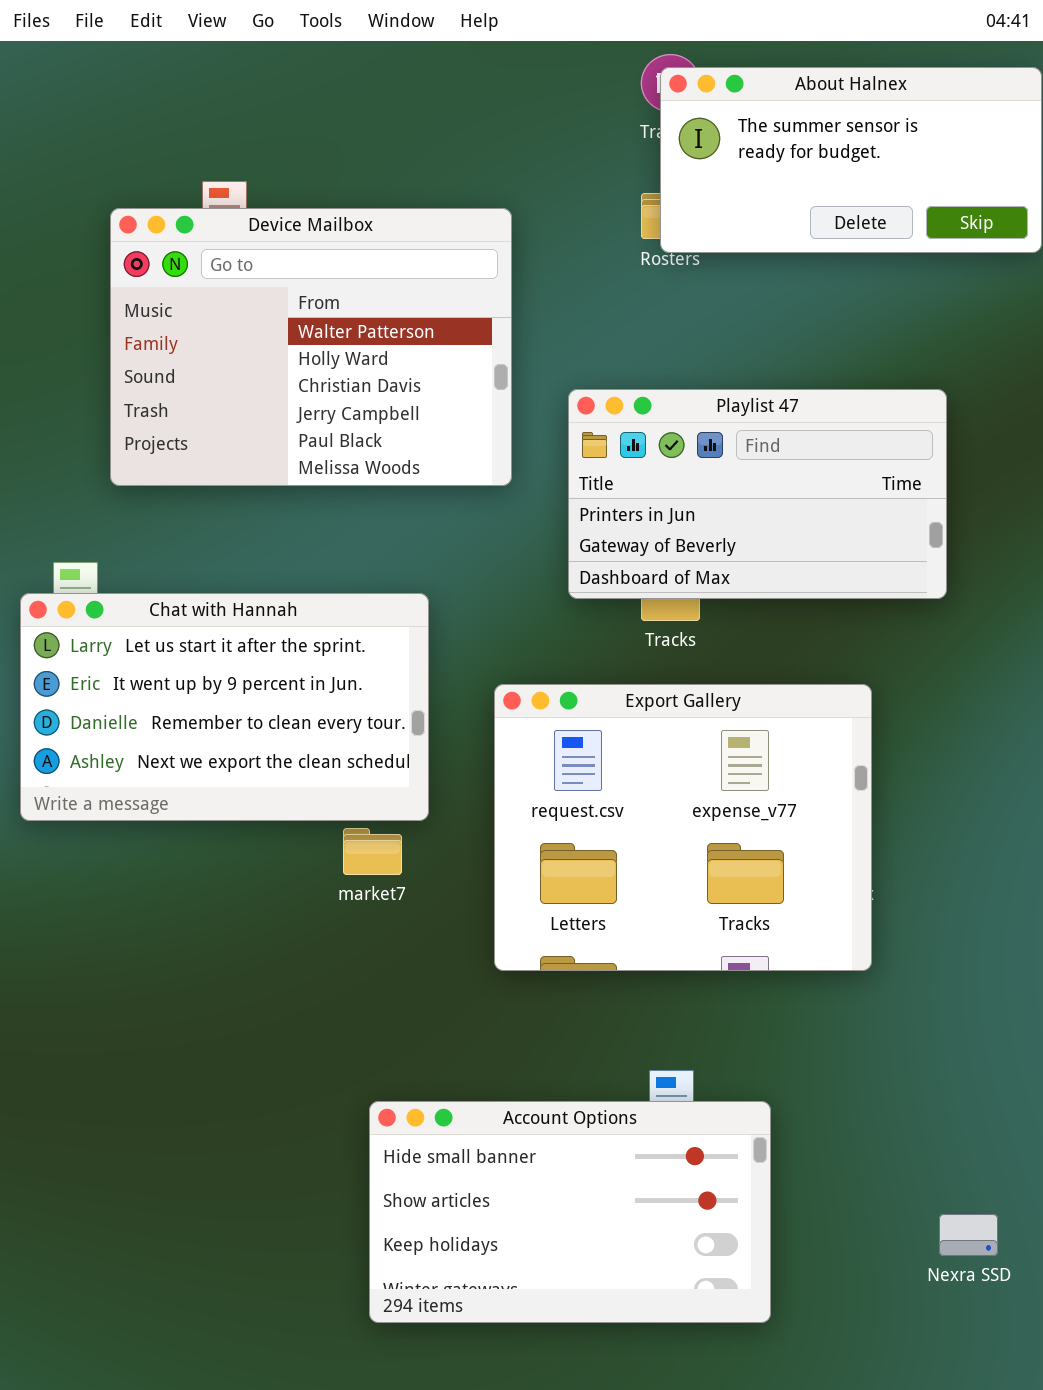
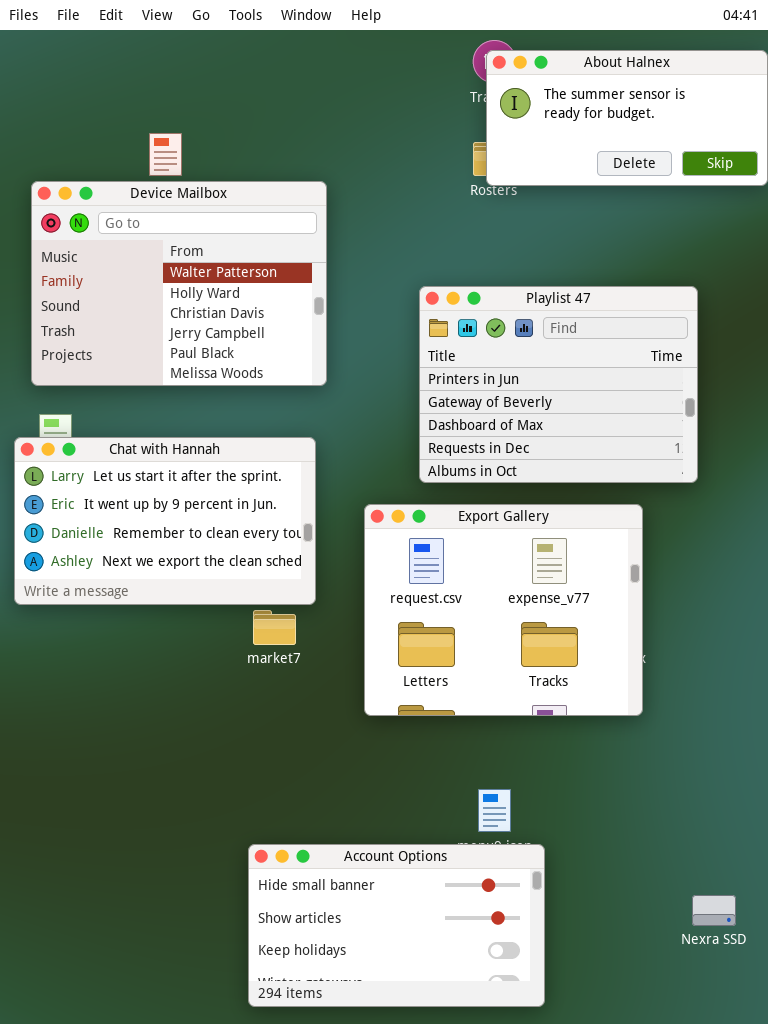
Device Mailbox: [110,208,512,486] -> [31,181,327,386], moved
Playlist 47: [568,389,947,599] -> [419,286,698,483], resized
Account Options: [369,1101,771,1323] -> [248,844,545,1007], moved

